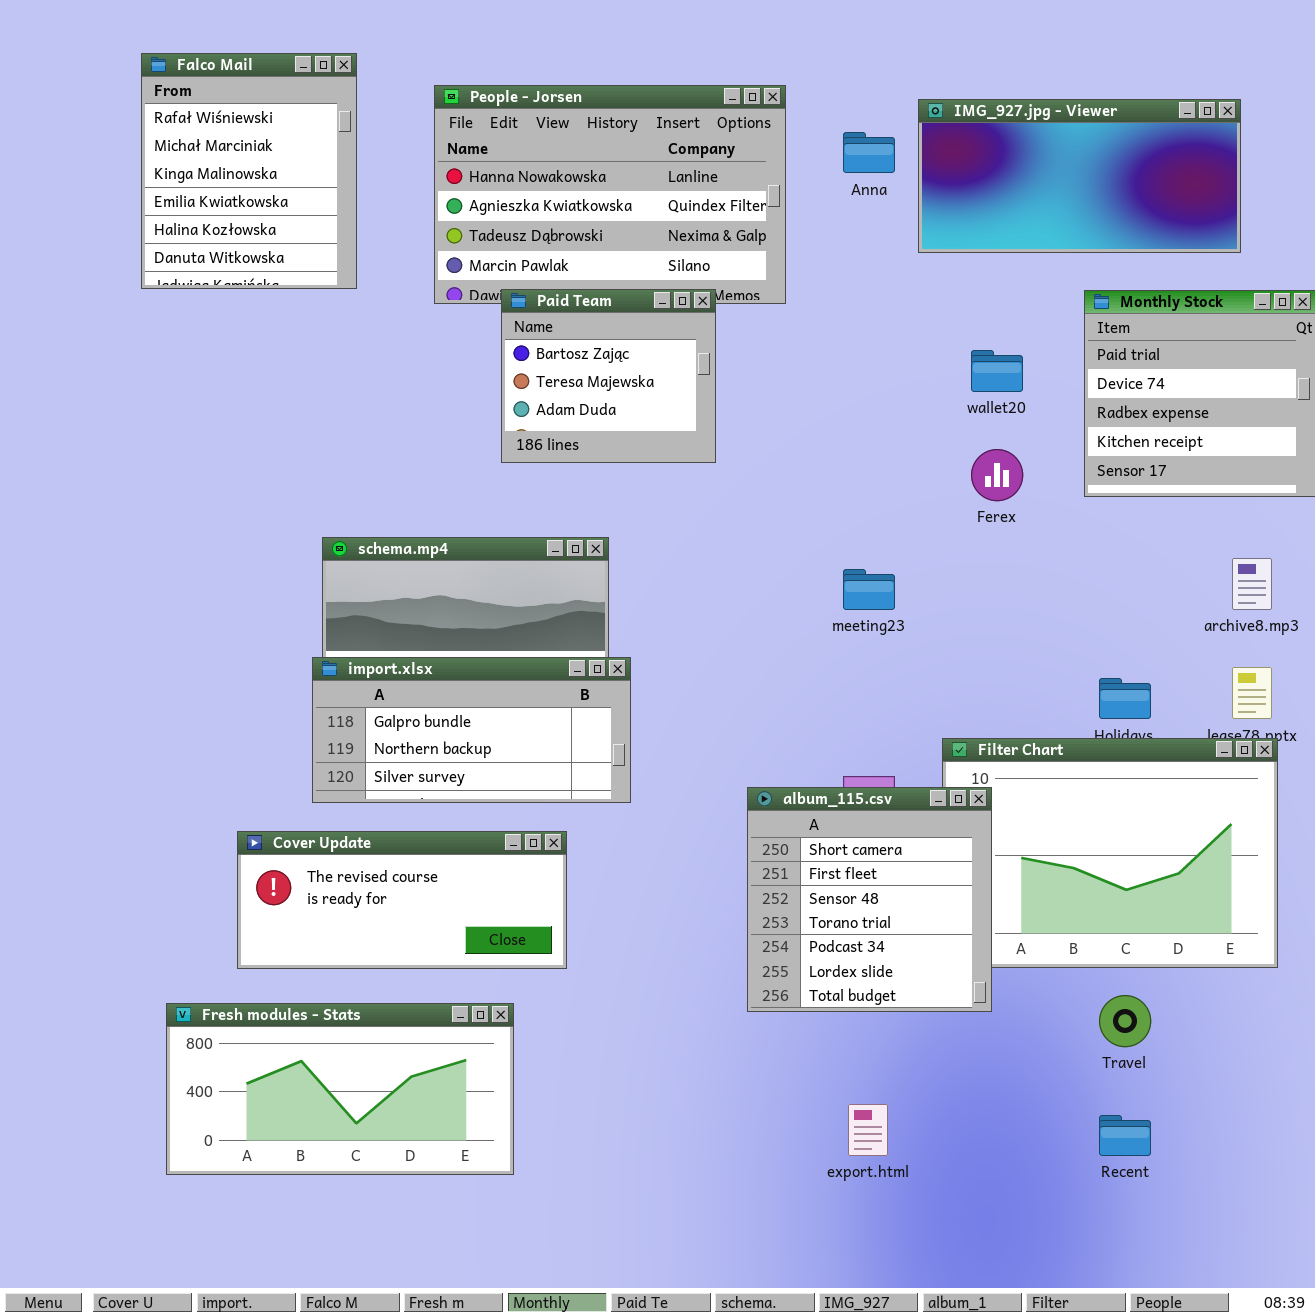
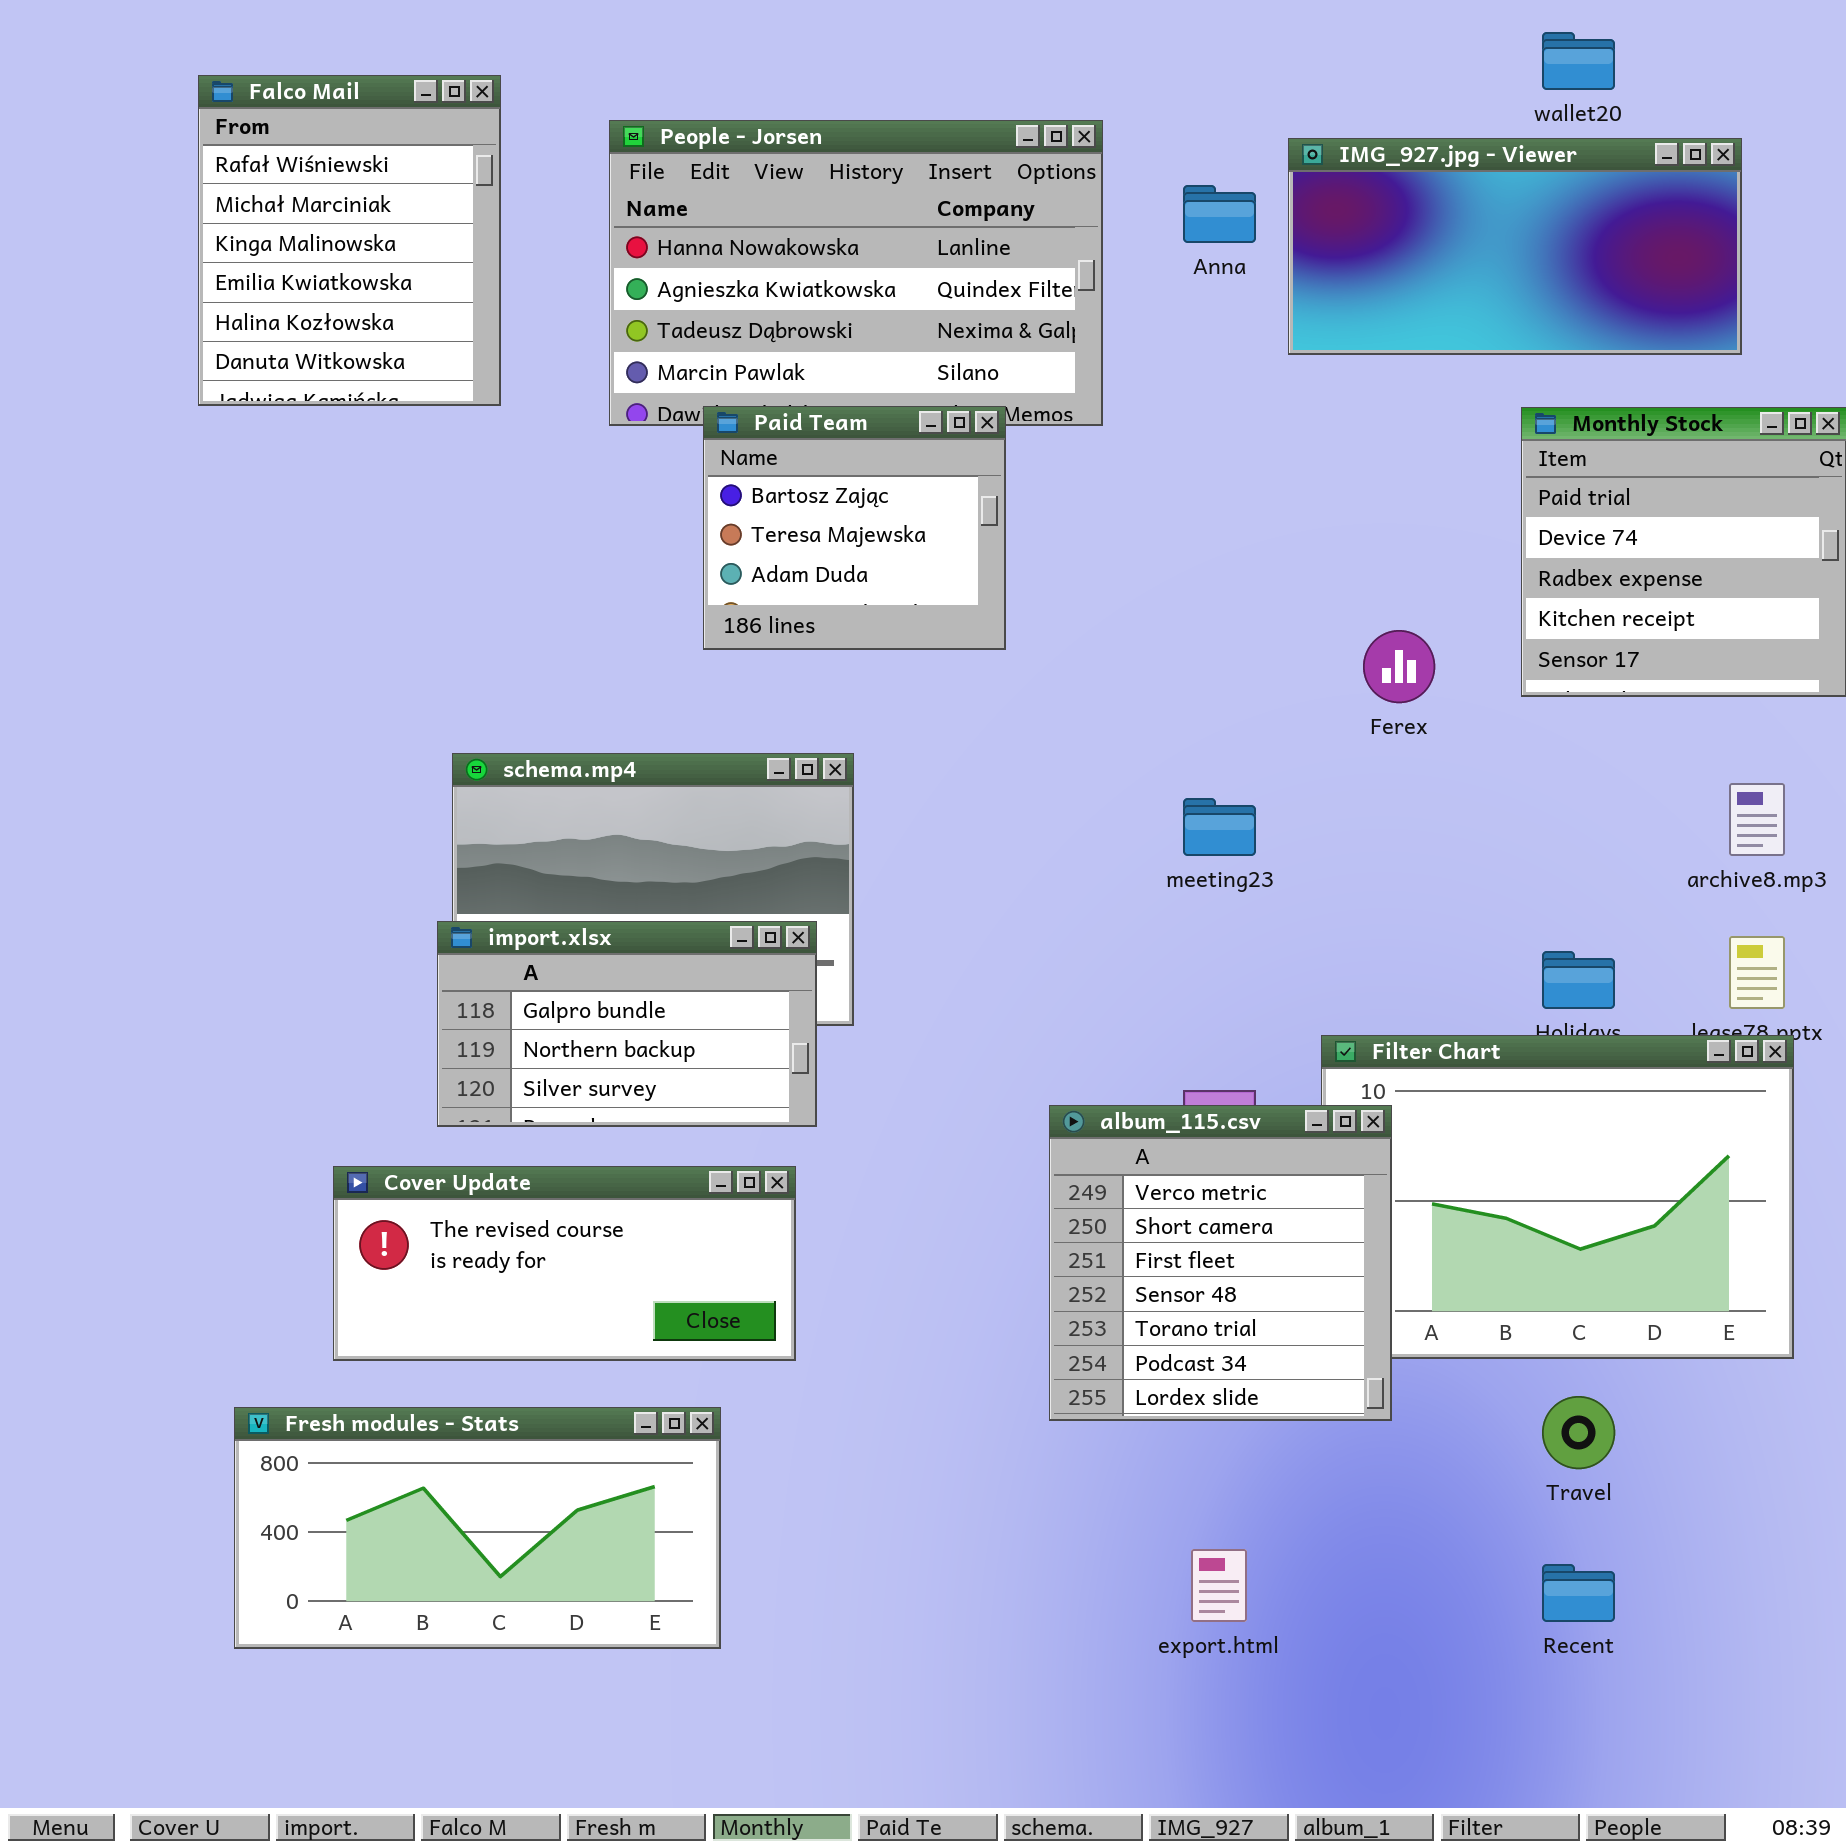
wallet20: [971,350,1023,392] -> [1542,32,1615,90], moved
import.xlsx: [312,657,631,803] -> [437,921,817,1127], resized
album_115.csv: [747,787,992,1012] -> [1049,1105,1392,1421], scrolled up 1 row

